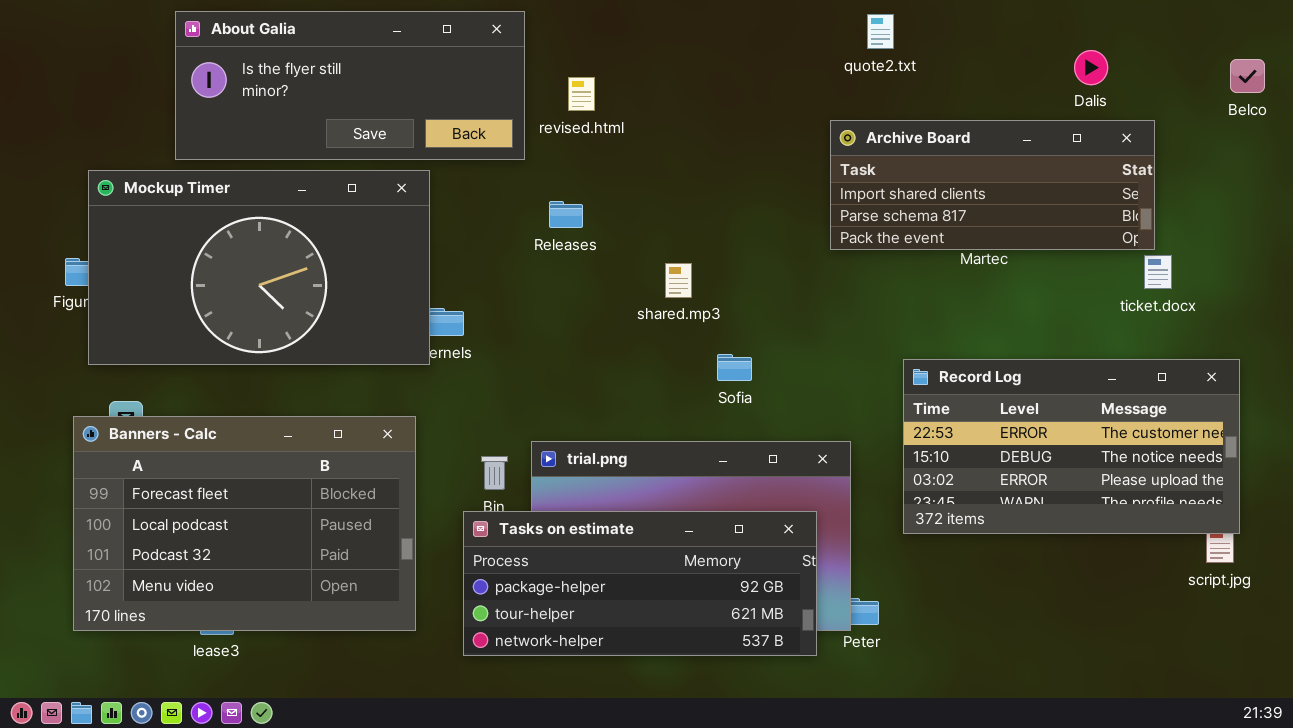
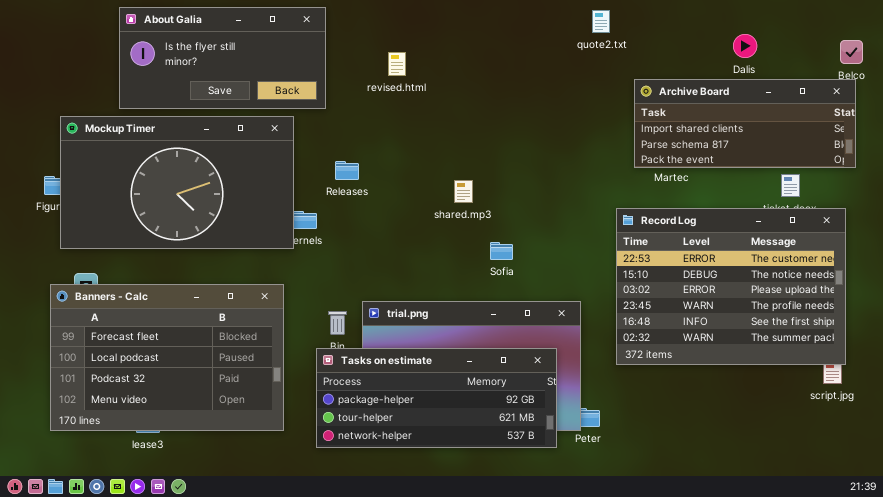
About Galia: [175,11,525,160] -> [119,7,326,109], resized
Archive Board: [830,120,1155,250] -> [634,79,856,168], moved
Releases: [549,201,583,228] -> [335,161,359,180], moved
Record Log: [903,359,1240,534] -> [616,208,846,365], resized

